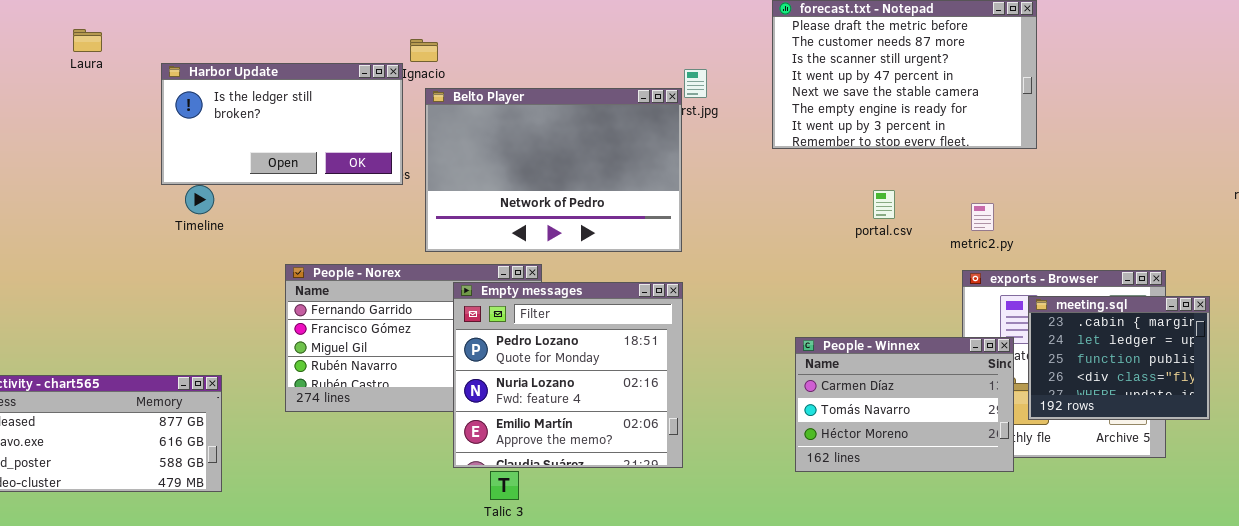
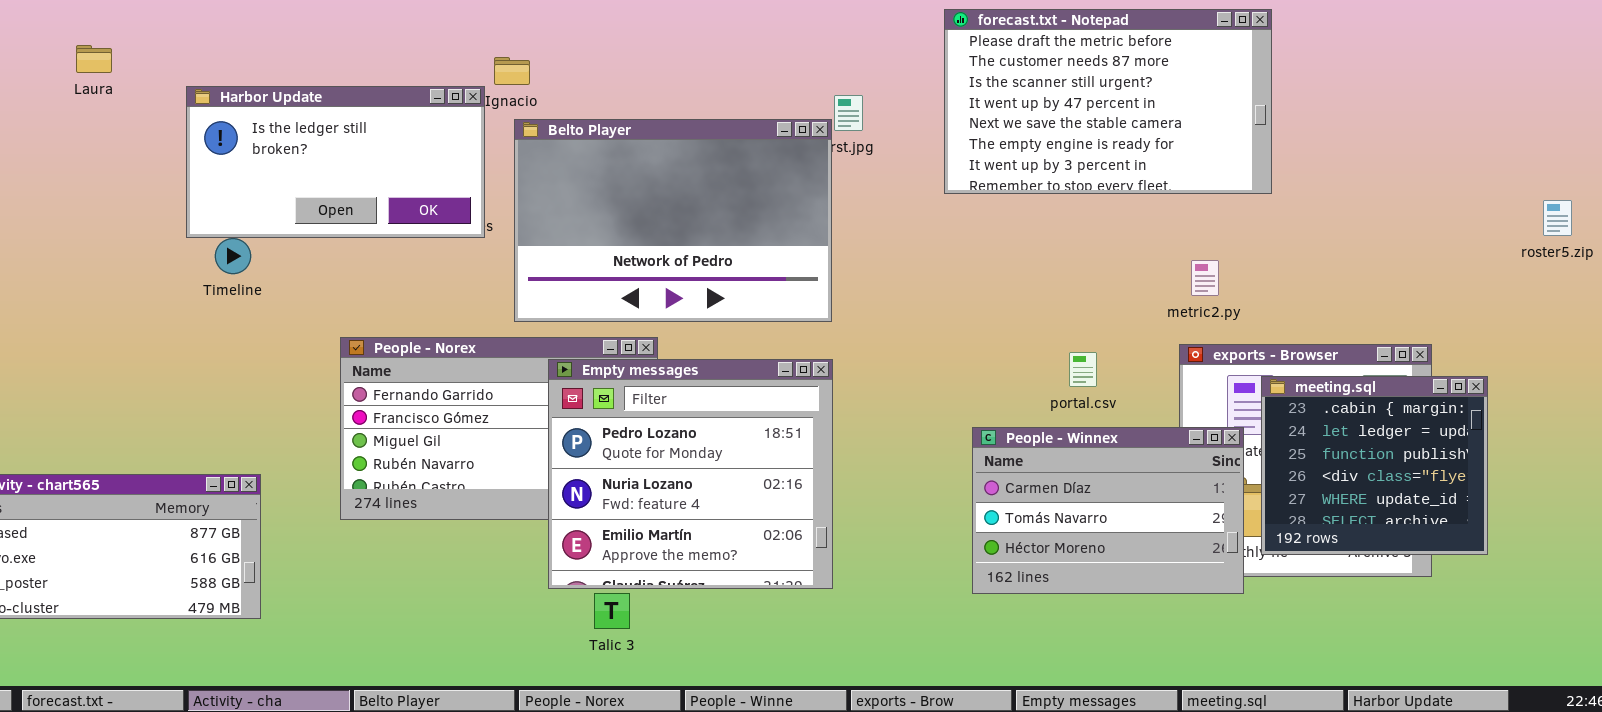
portal.csv: [873,190,895,219] -> [1069,352,1097,387], moved
meeting.sql: [1028,296,1210,420] -> [1261,376,1488,555], resized

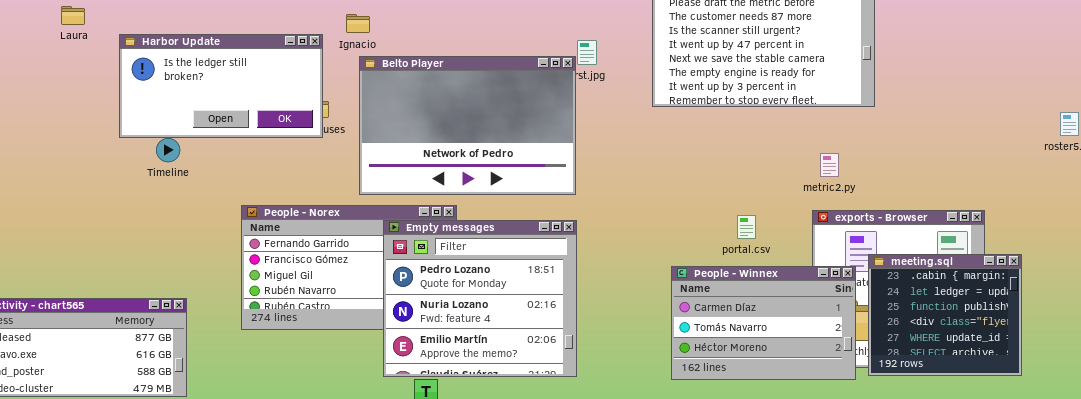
Harbor Update: [186,86,485,238] -> [119,34,323,138], moved
meeting.sql: [1261,376,1488,555] -> [868,254,1022,376], moved

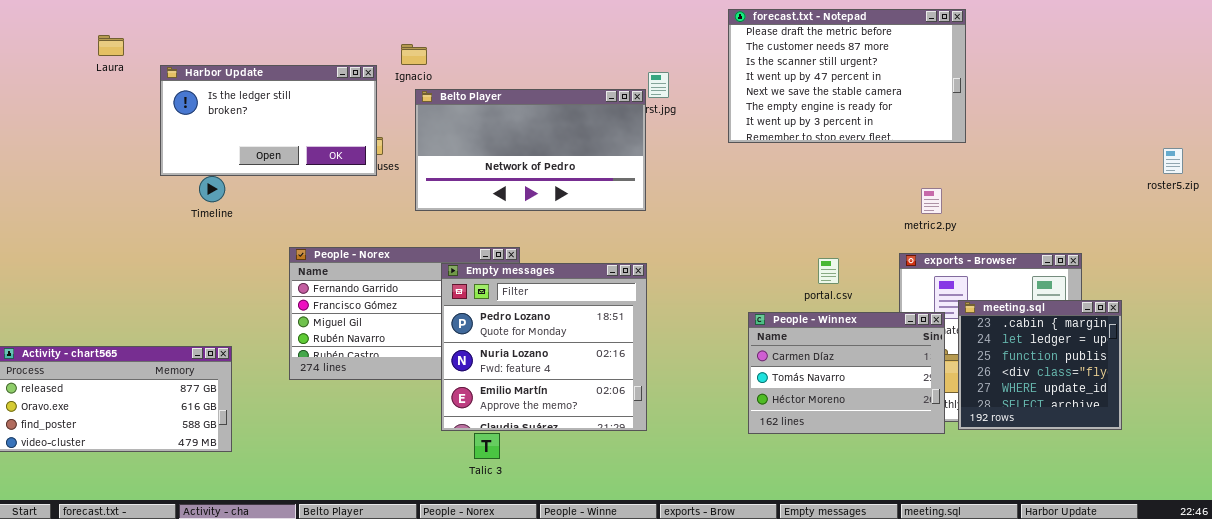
Belto Player: [359,56,576,195] -> [415,89,646,211], resized
metric2.py: [820,153,839,177] -> [921,188,942,214], moved

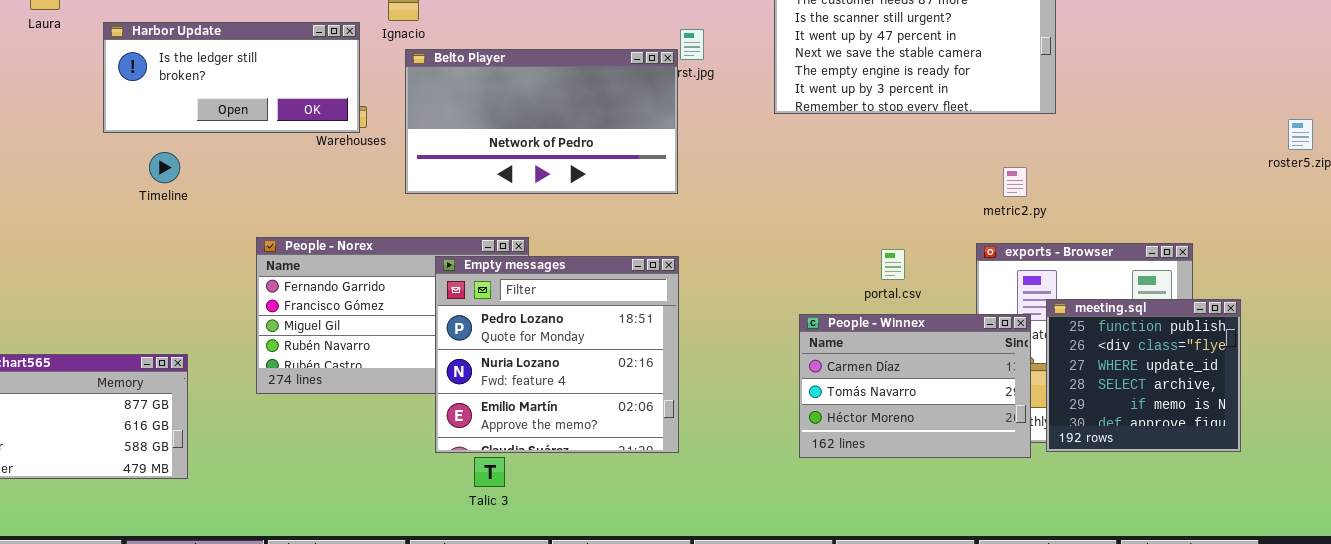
Harbor Update: [160,65,377,176] -> [103,22,360,133], resized
meeting.sql: [958,300,1122,430] -> [1046,299,1241,452], scrolled down 2 rows

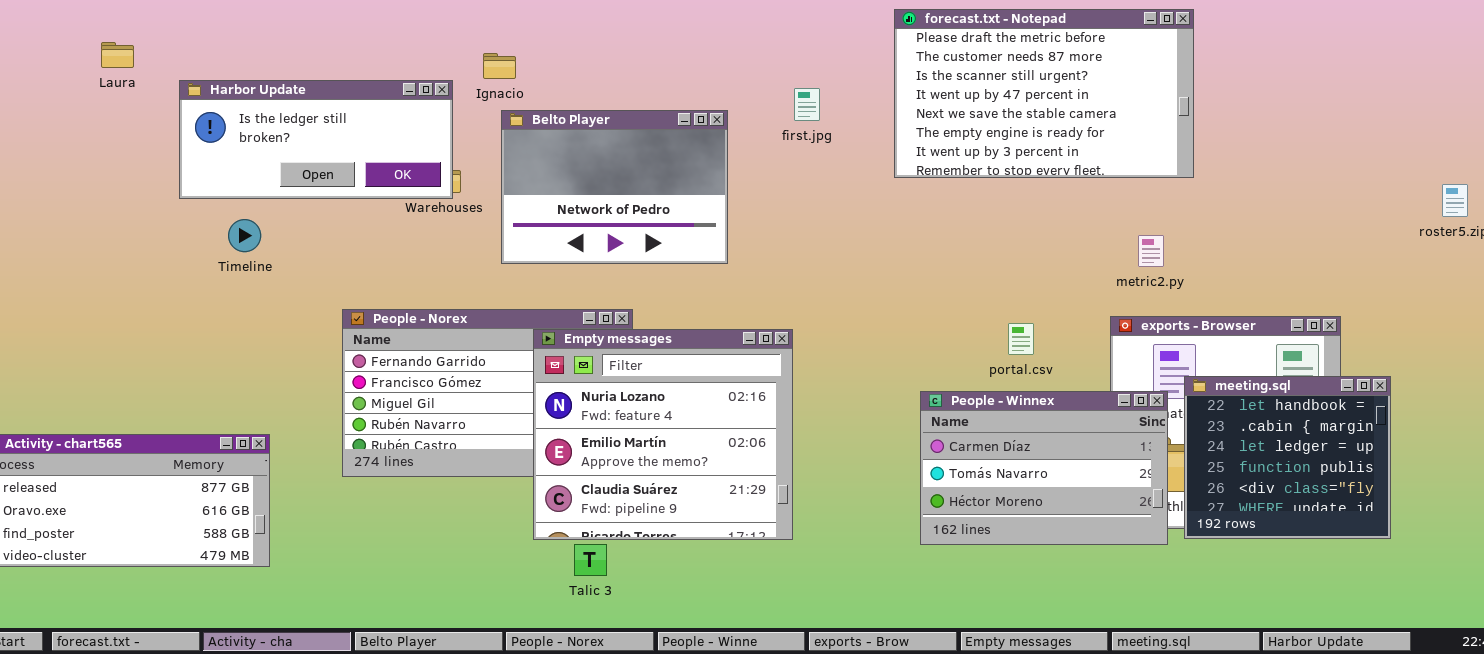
Belto Player: [405,49,678,194] -> [501,110,728,264], resized
Empty messages: [435,256,679,453] -> [533,329,793,540], scrolled down 1 row
meeting.sql: [1046,299,1241,452] -> [1184,376,1391,539], scrolled up 3 rows

